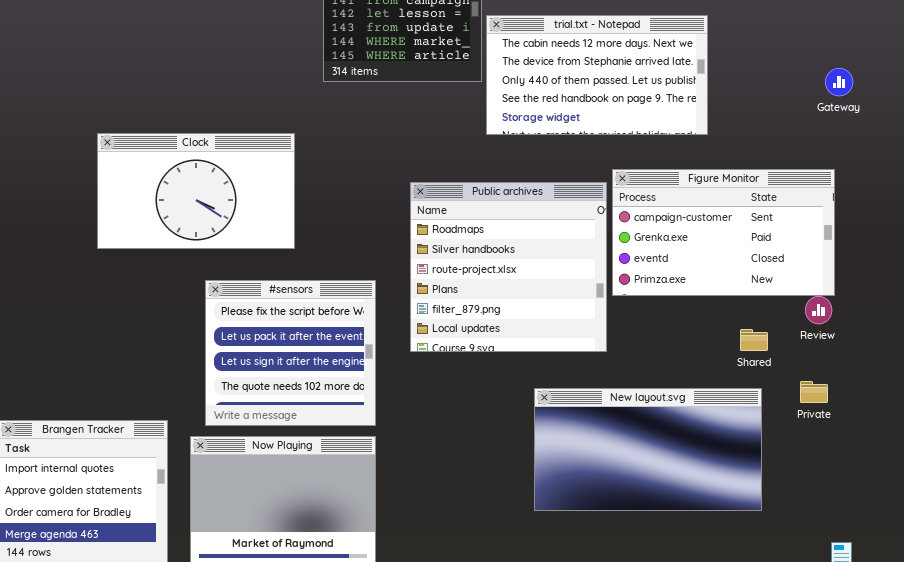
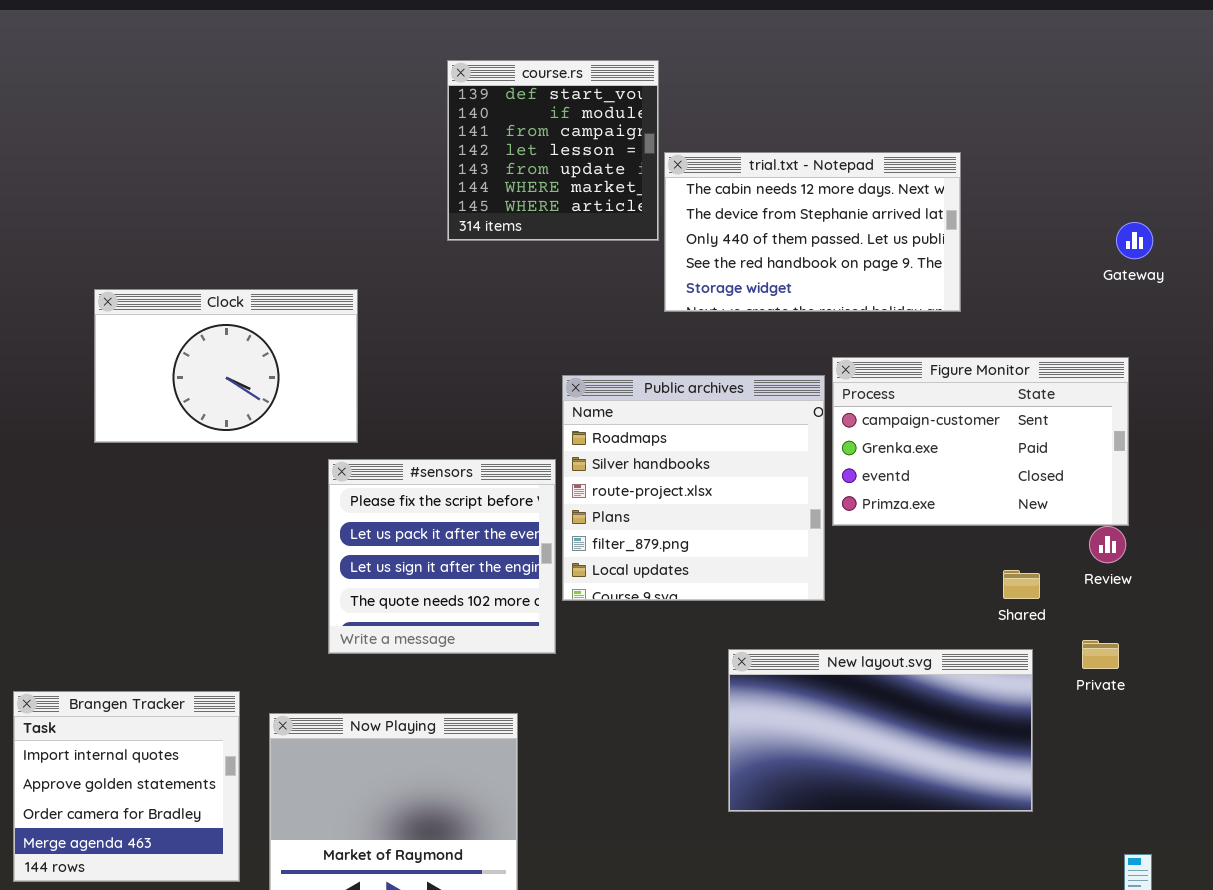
Clock: [97,133,295,249] -> [94,289,358,443], moved
#sensors: [205,280,376,426] -> [328,459,556,654], moved

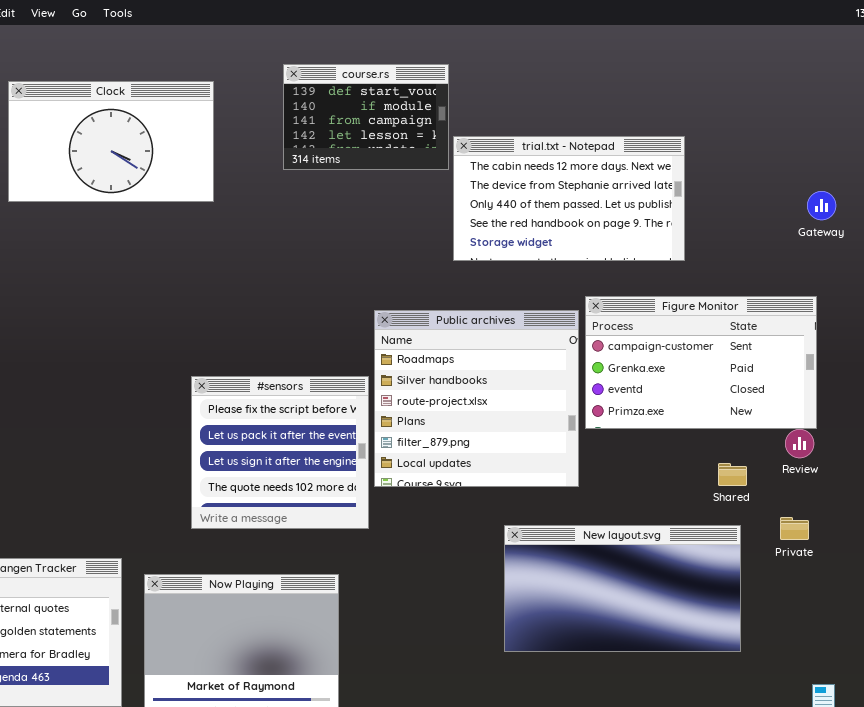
course.rs: [447,60,659,241] -> [283,64,449,170], resized
Clock: [94,289,358,443] -> [8,81,214,202], moved

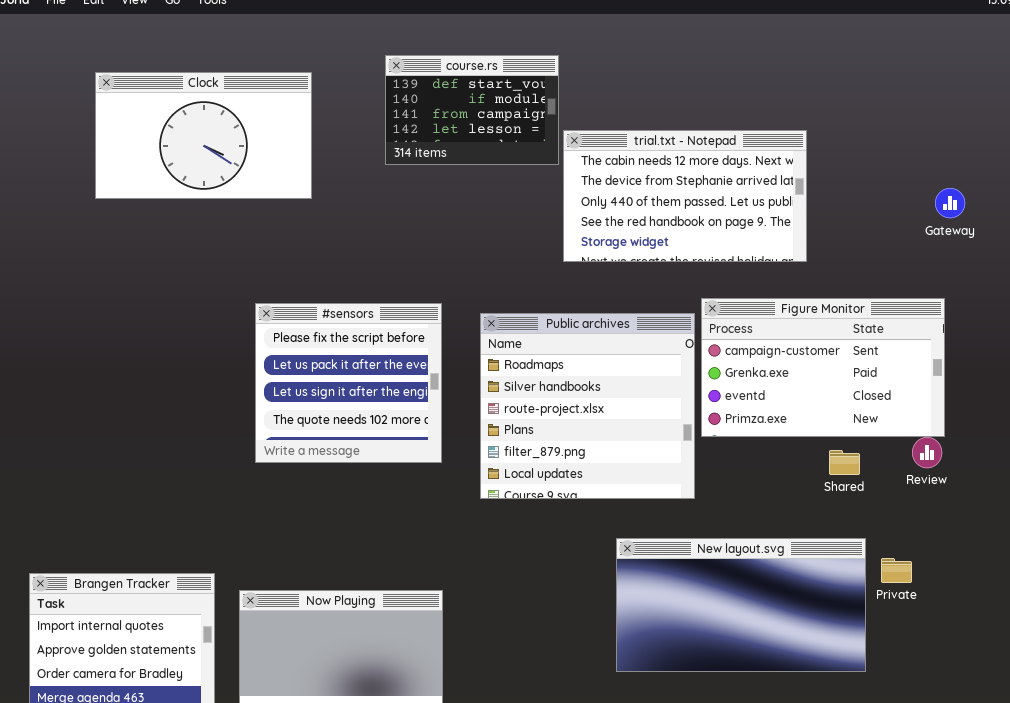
#sensors: [191,376,369,529] -> [255,303,442,463], moved
Shared: [718,463,747,486] -> [829,450,860,475], moved
Private: [780,517,809,540] -> [881,558,912,583], moved

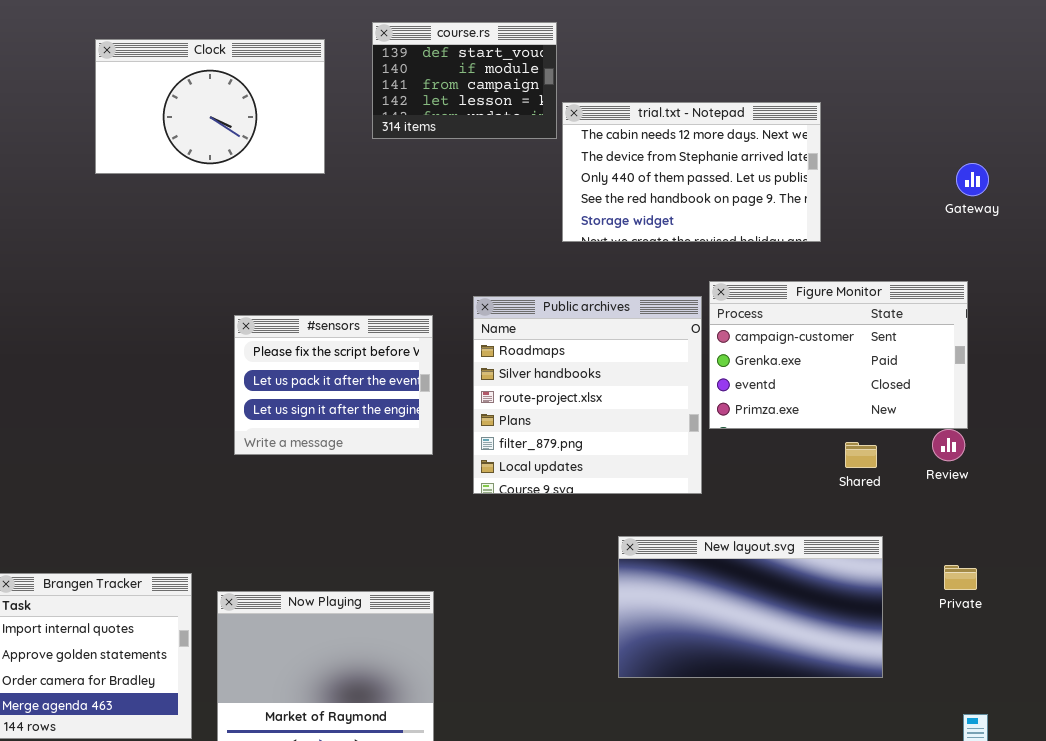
Clock: [95,72,312,199] -> [95,39,325,174], moved
#sensors: [255,303,442,463] -> [234,315,433,455], resized
Private: [881,558,912,583] -> [944,565,977,590], moved

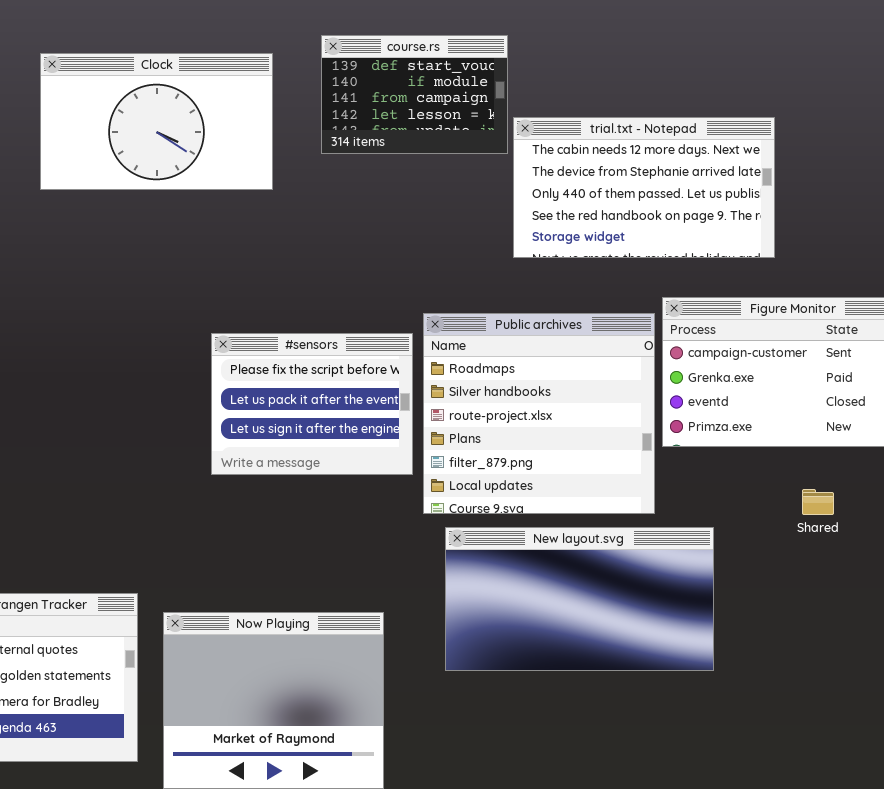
#sensors: [234,315,433,455] -> [211,333,413,475], moved
Shared: [845,442,877,468] -> [802,489,834,515], moved
New layout.svg: [618,536,883,678] -> [445,527,714,671], moved

